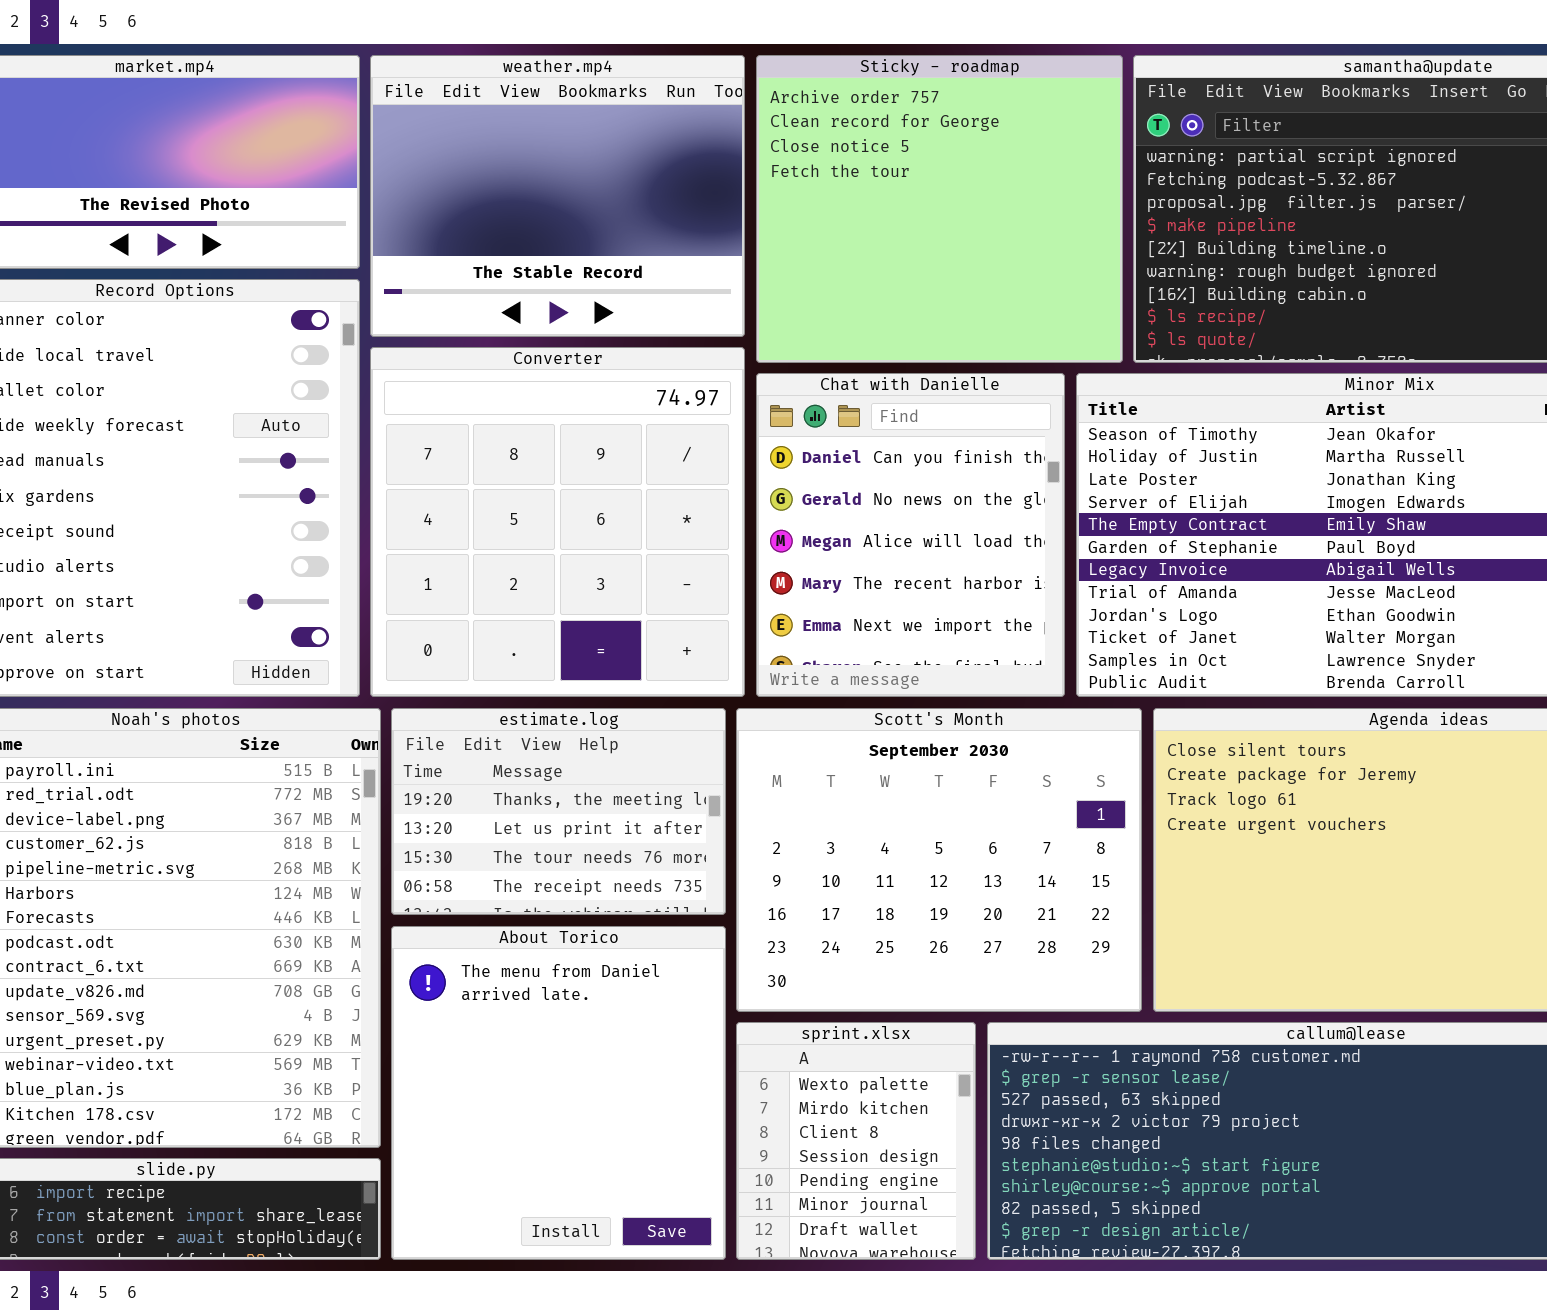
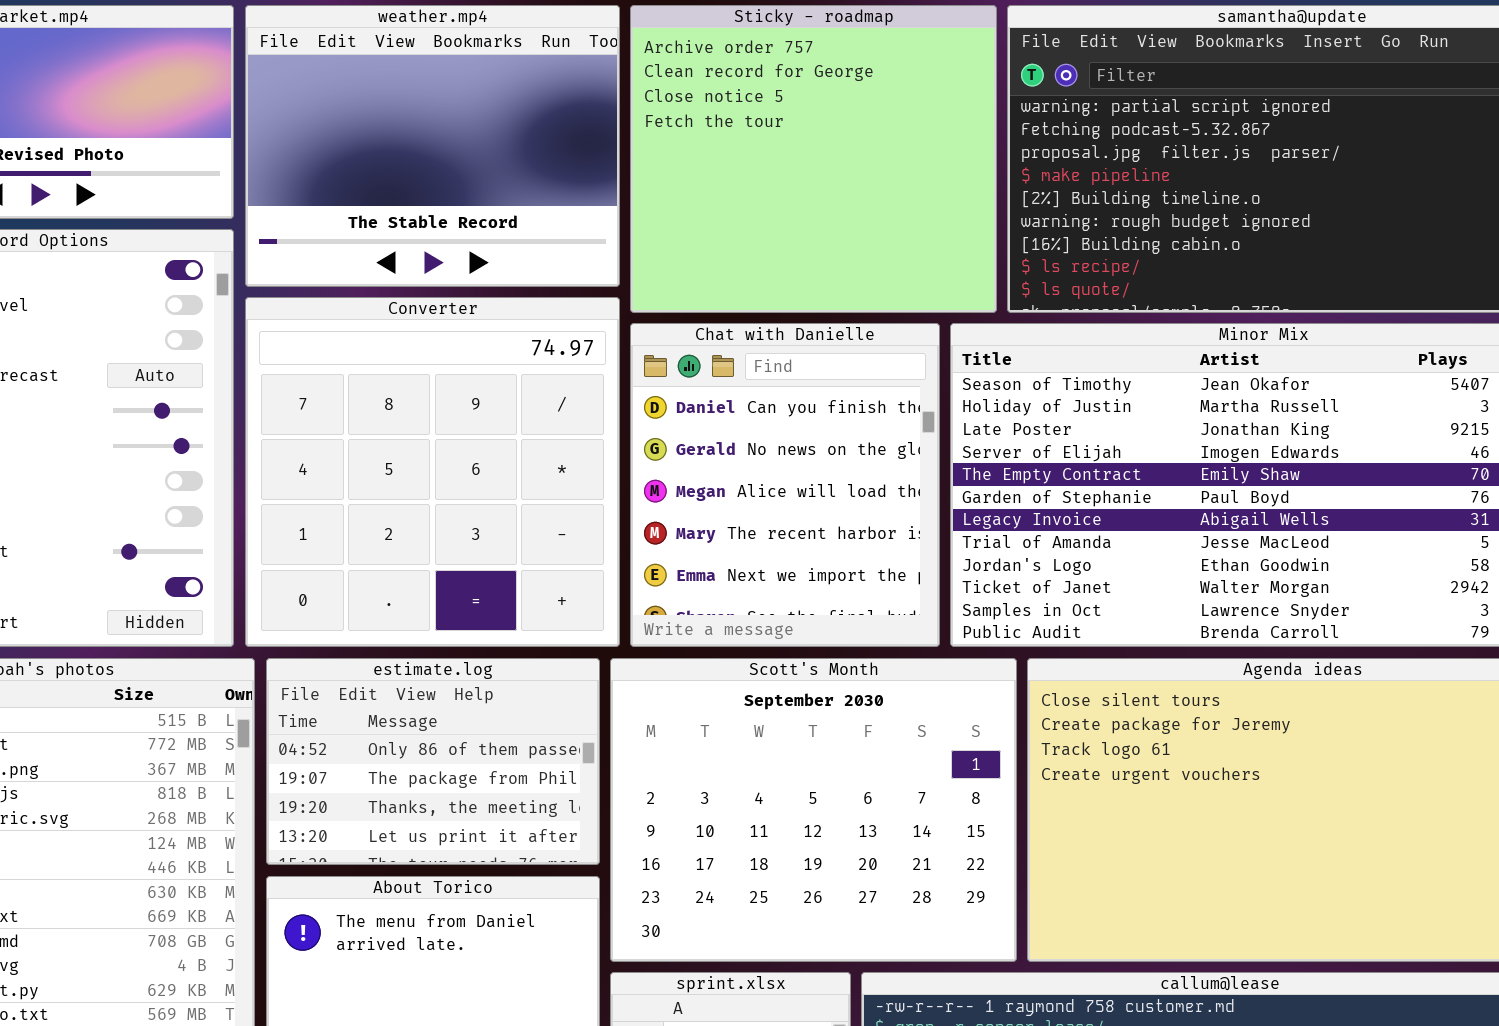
estimate.log: [391,708,726,915] -> [266,658,600,865], scrolled up 2 rows

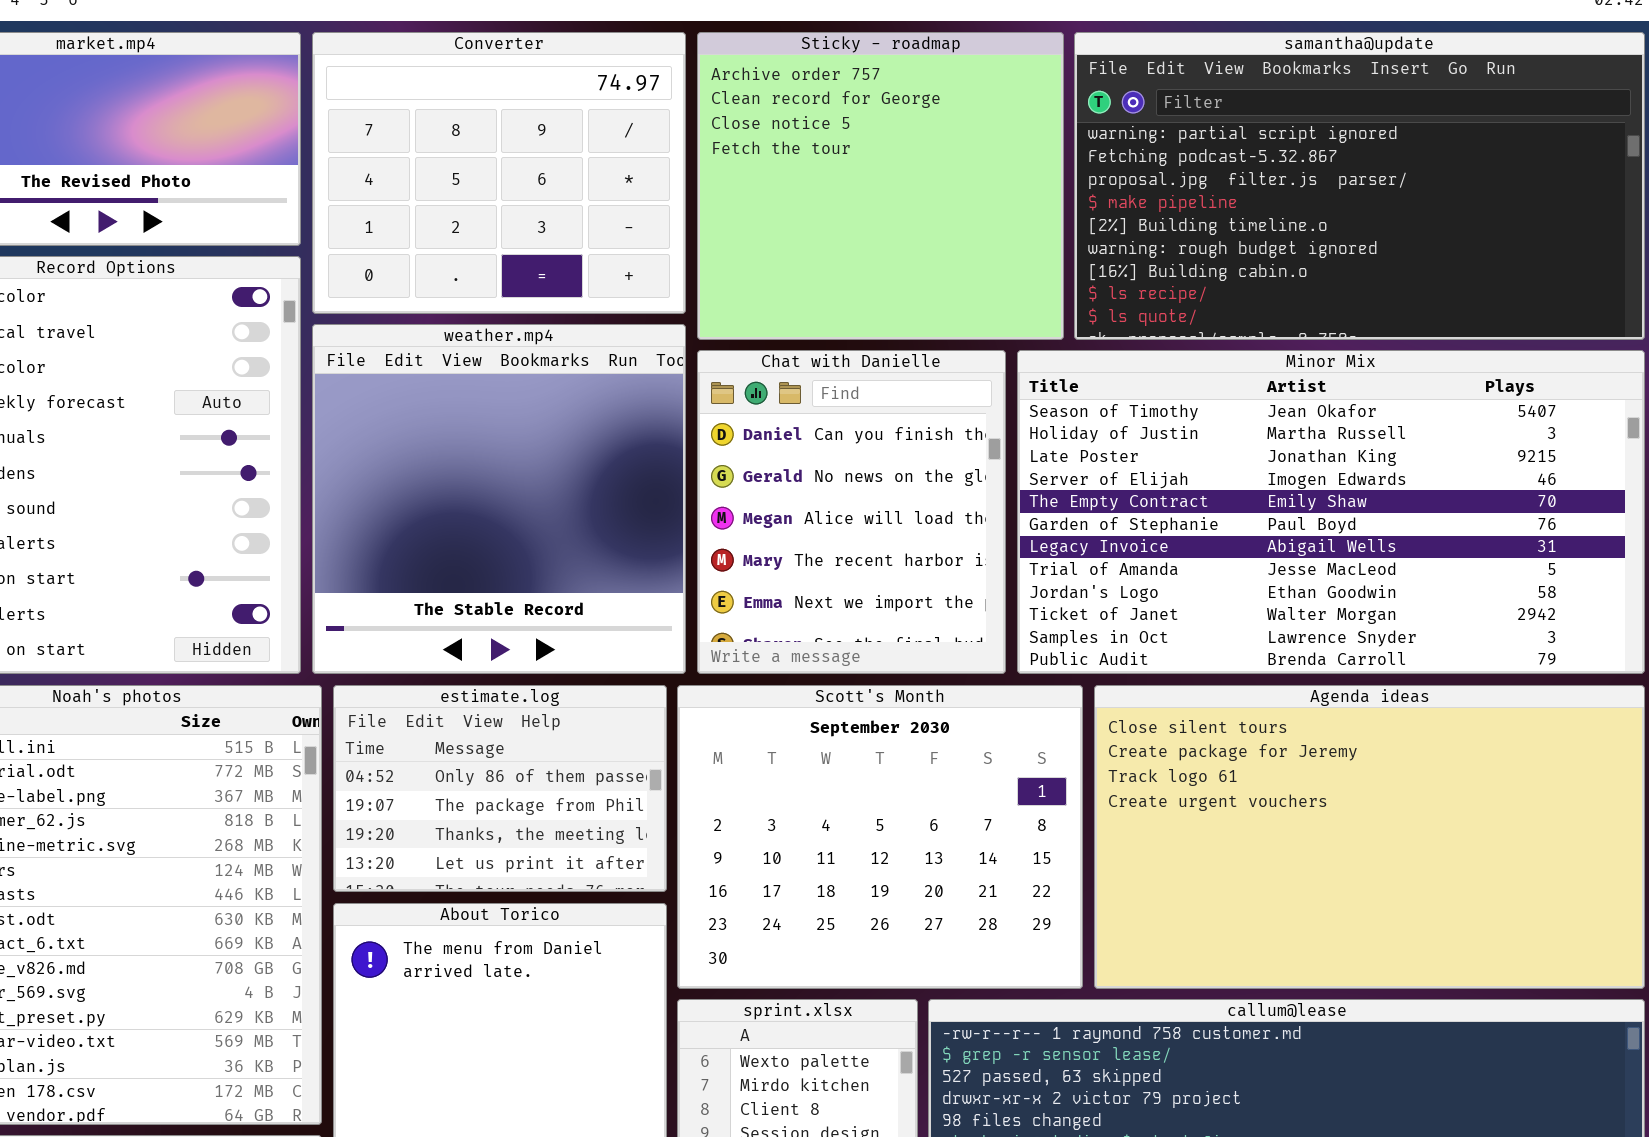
weather.mp4: [245,5,620,287] -> [312,324,686,674], moved, resized
Converter: [245,297,620,647] -> [312,32,686,314], moved, resized

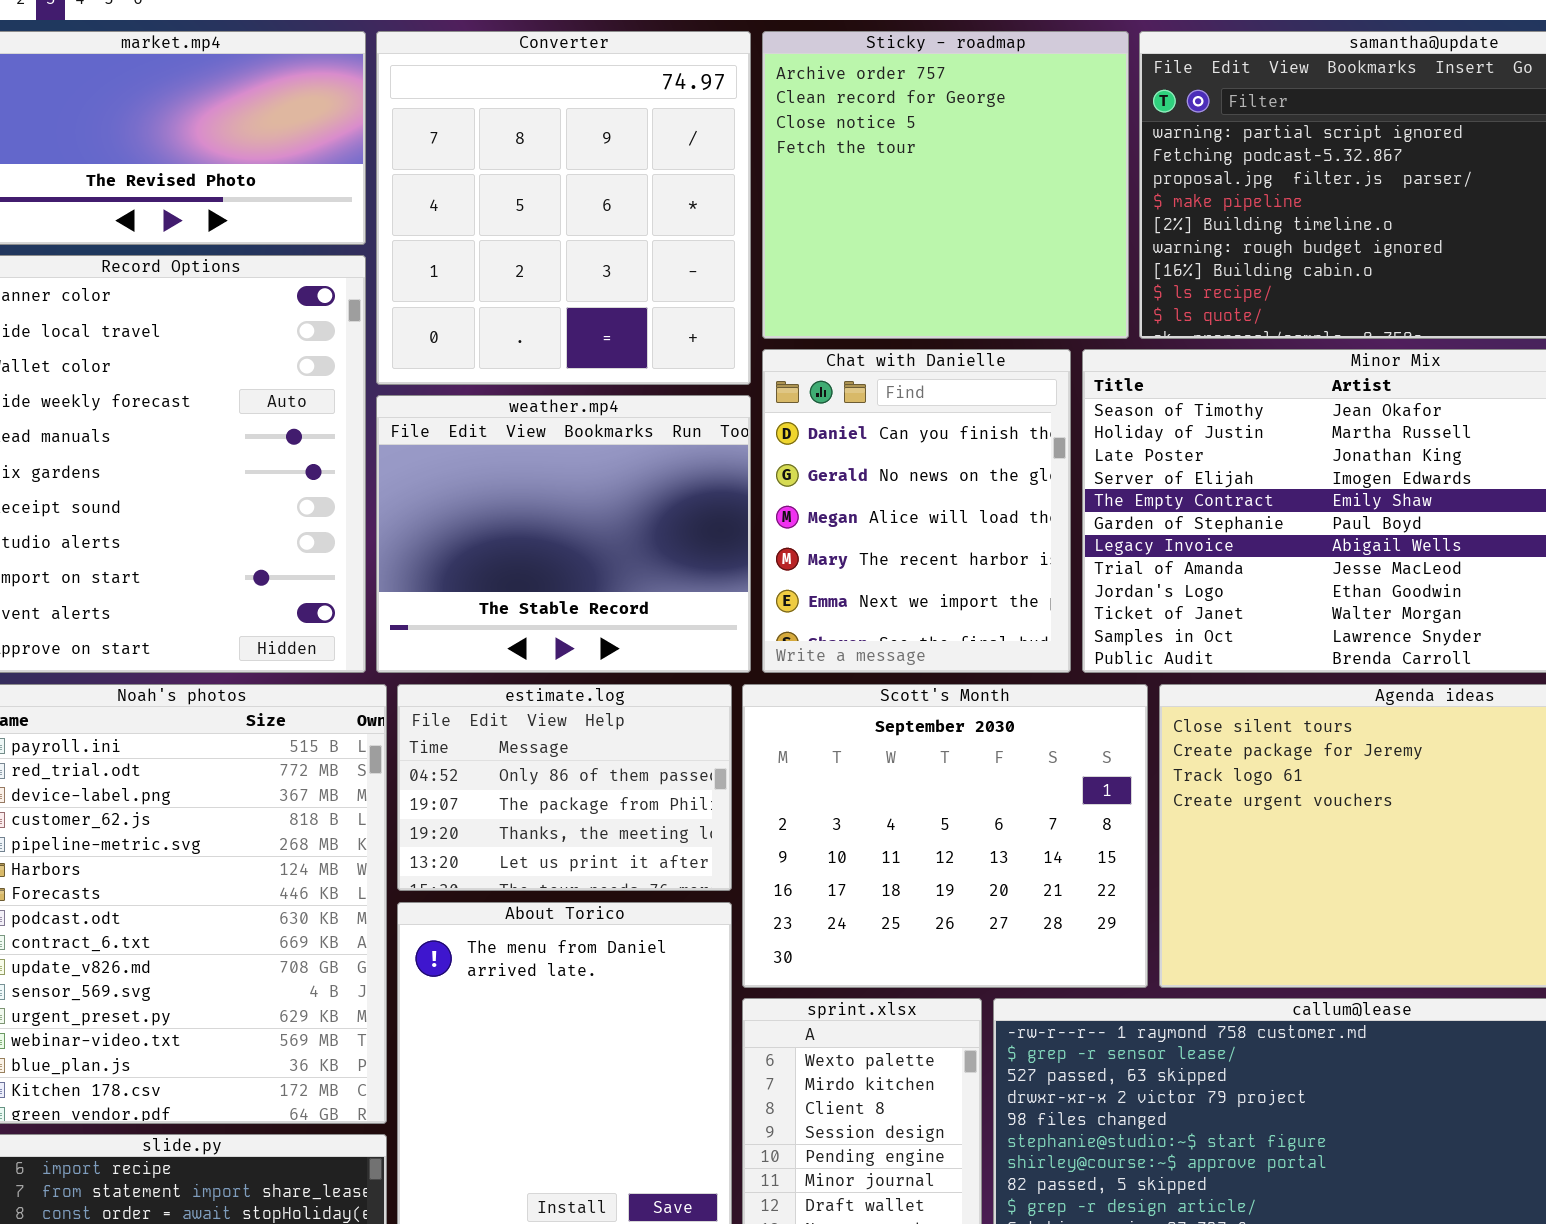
Converter: [312,32,686,314] -> [376,31,751,385], resized
weather.mp4: [312,324,686,674] -> [376,395,751,673], resized

